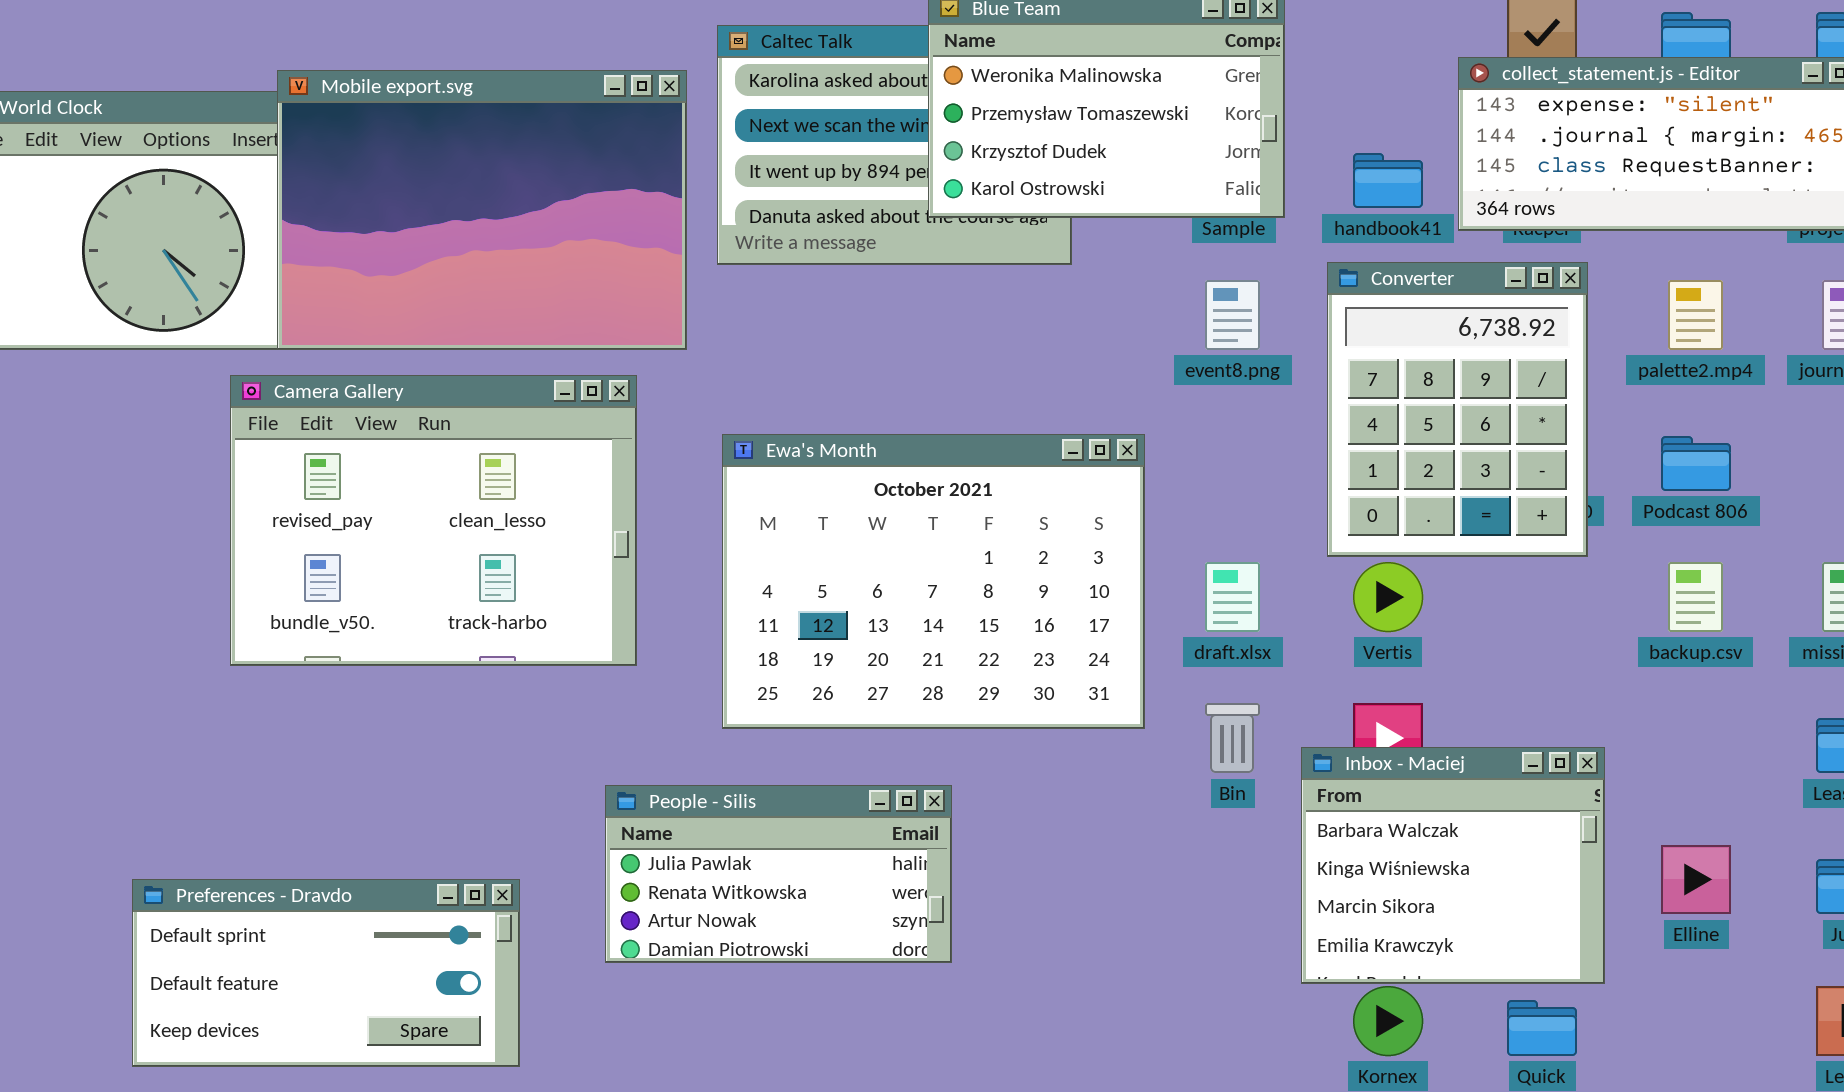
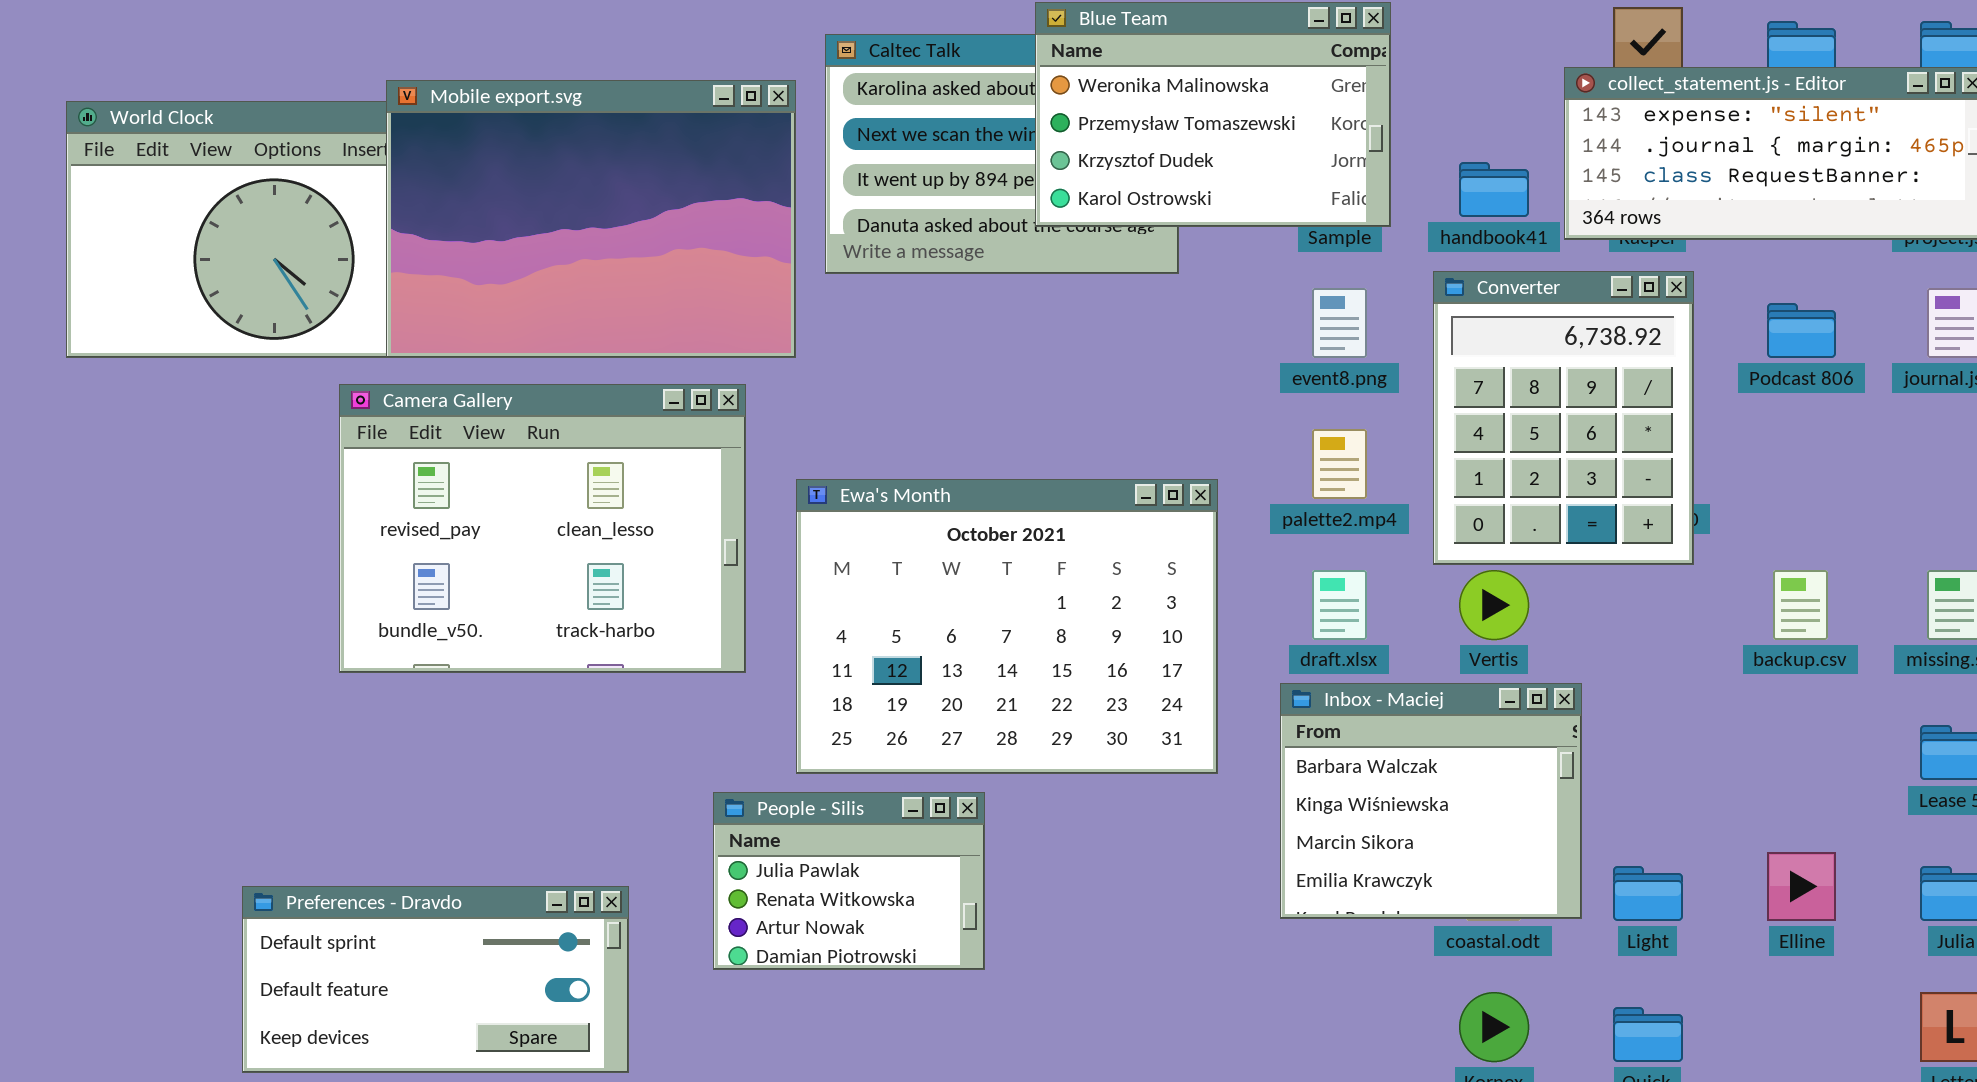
palette2.mp4: [1668,280,1723,350] -> [1312,429,1367,499], moved
Ewa's Month: [722,434,1145,729] -> [796,479,1218,774], moved
Podcast 806: [1661,436,1731,491] -> [1767,303,1836,358], moved
Inbox - Maciej: [1301,747,1605,984] -> [1280,683,1582,919], moved
People - Silis: [605,785,952,963] -> [713,792,985,970], resized

